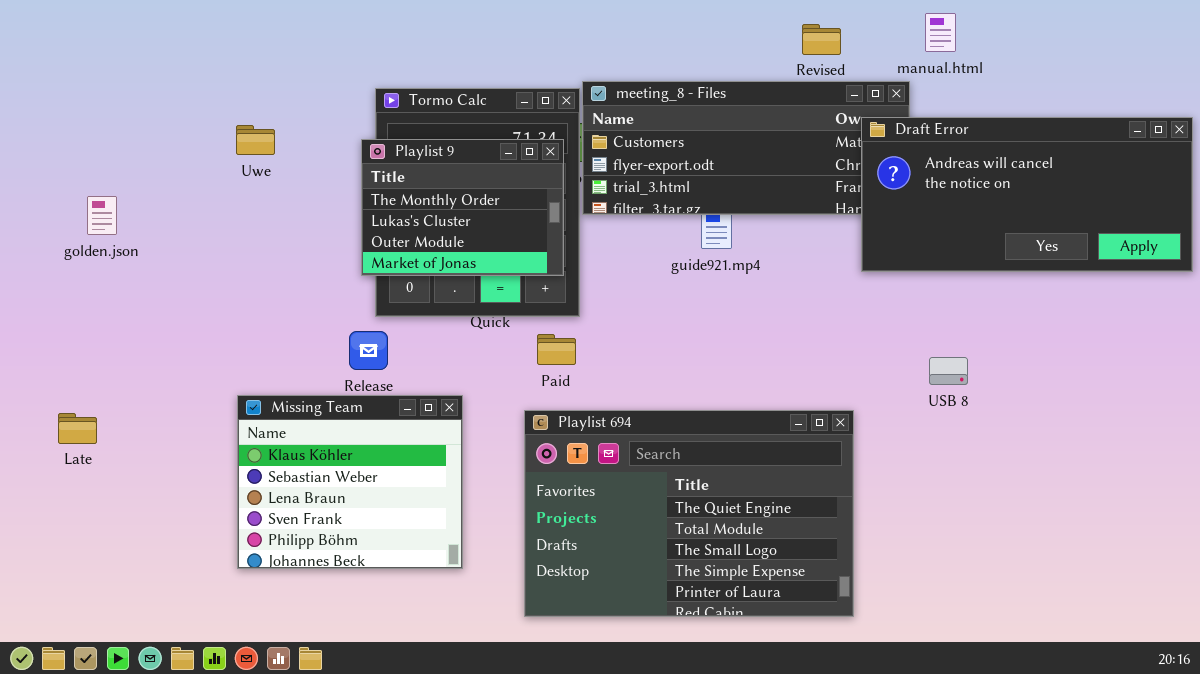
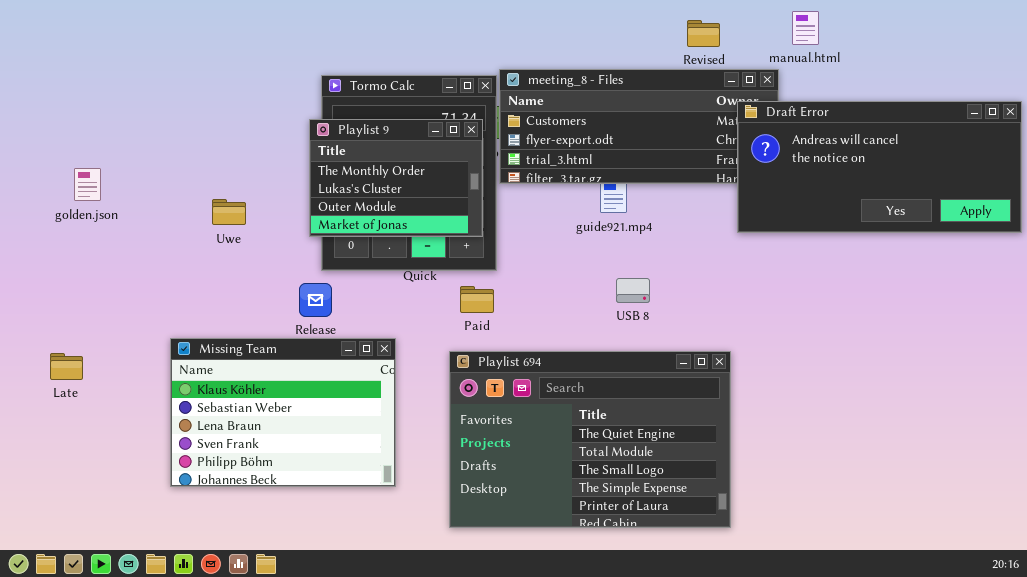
Uwe: [236,125,275,155] -> [212,199,246,225], moved
USB 8: [929,357,968,385] -> [616,278,650,303], moved
Missing Team: [237,395,463,569] -> [170,338,396,487], resized

